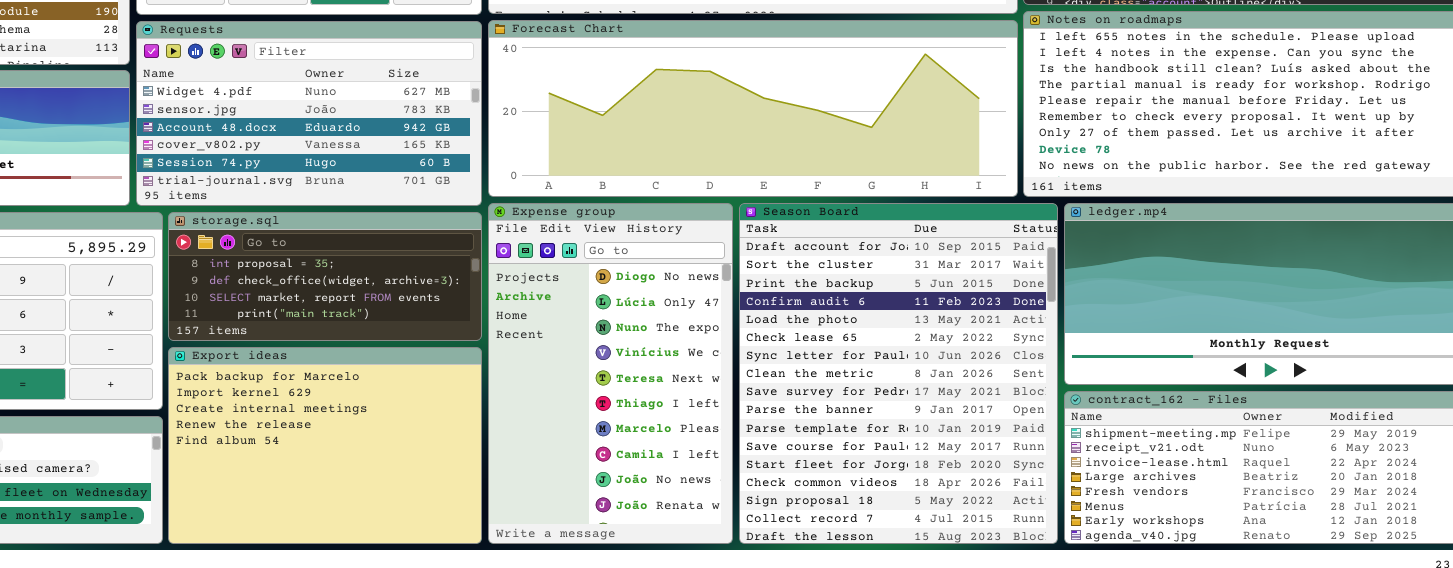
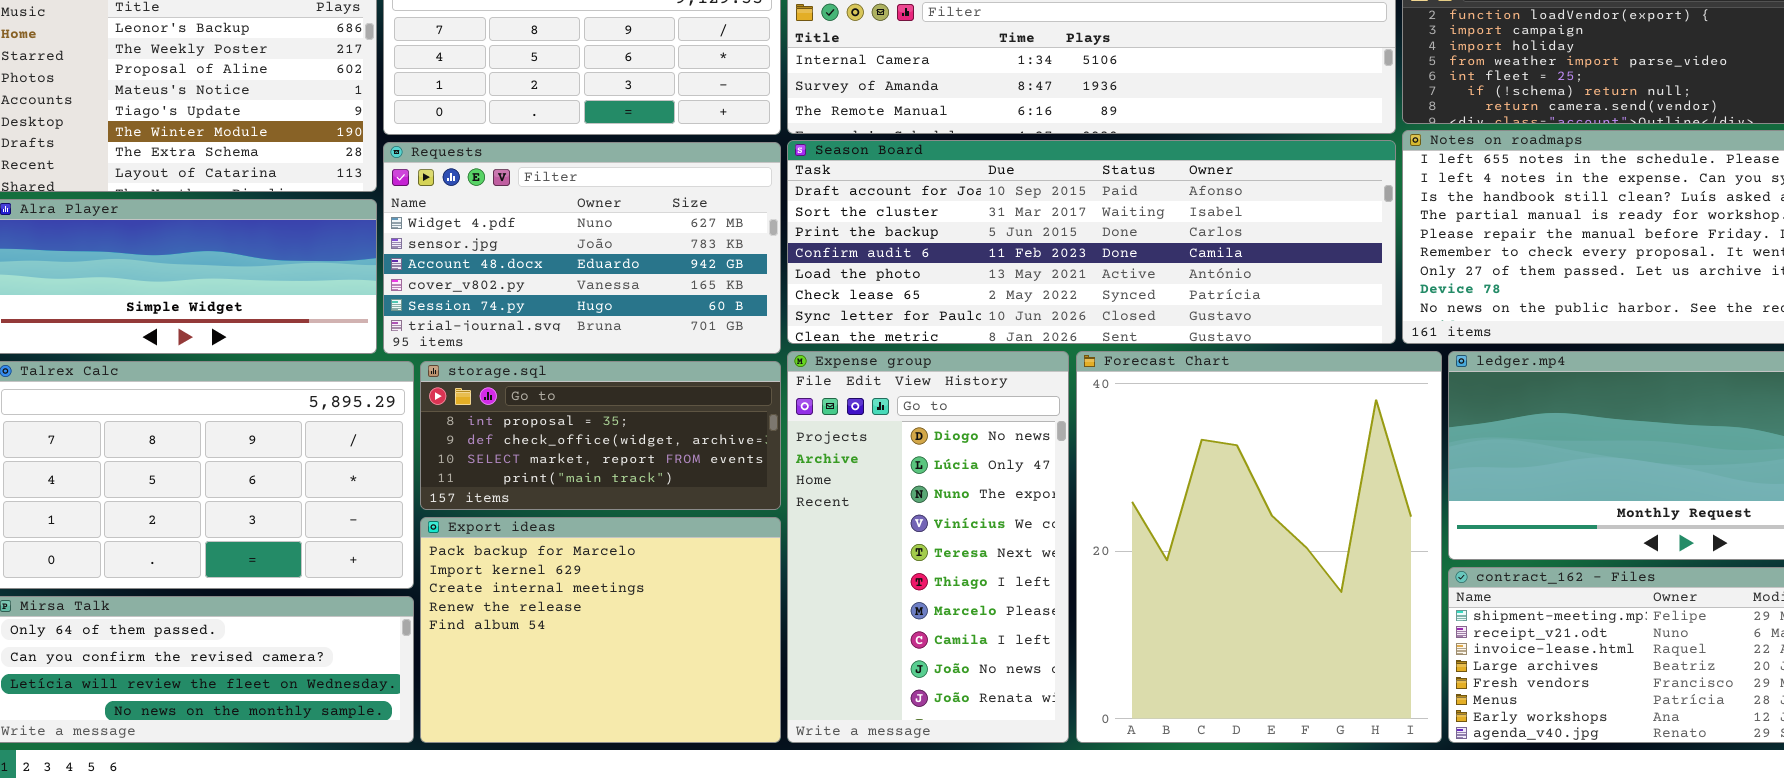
Forecast Chart: [488,20,1018,197] -> [1076,351,1442,743], moved, resized
Season Board: [739,203,1058,544] -> [787,140,1396,344], moved, resized

